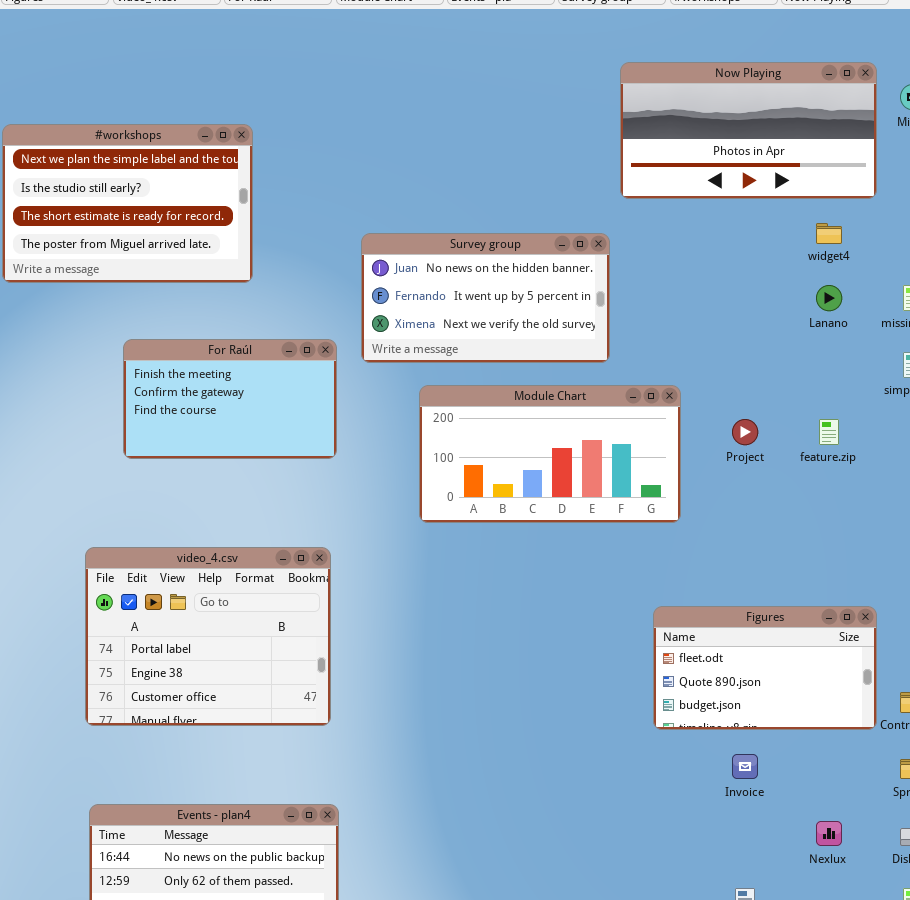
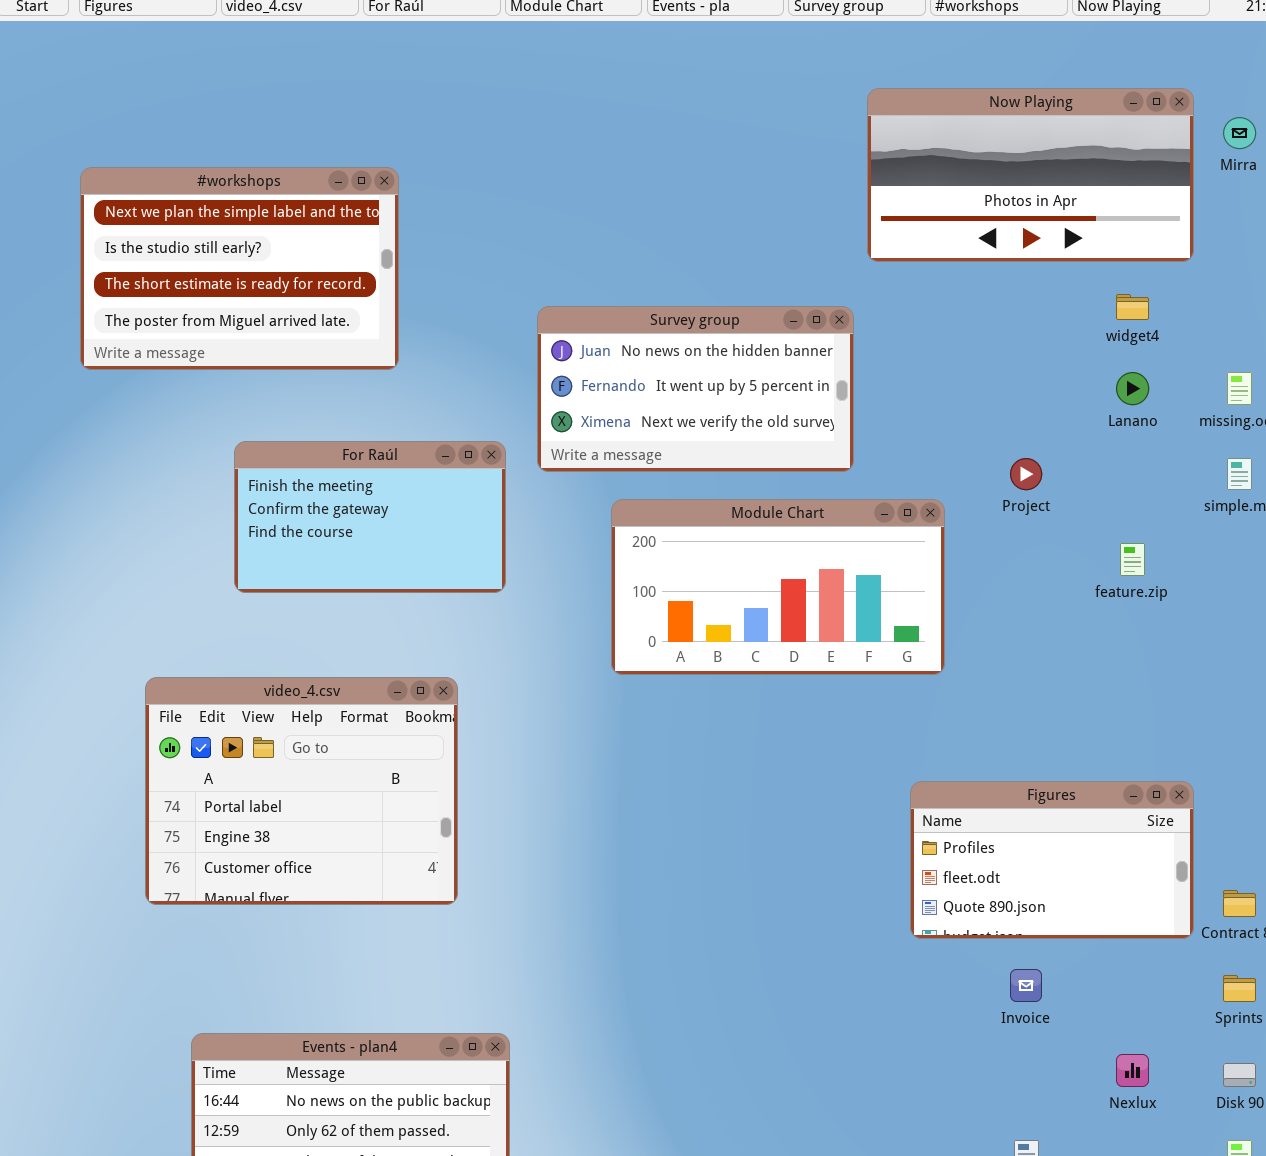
Project: [732,419,758,445] -> [1010,458,1042,490], moved
video_4.csv: [85,547,331,726] -> [145,677,458,905], moved
Figures: [653,606,877,730] -> [910,781,1194,939], scrolled up 1 row

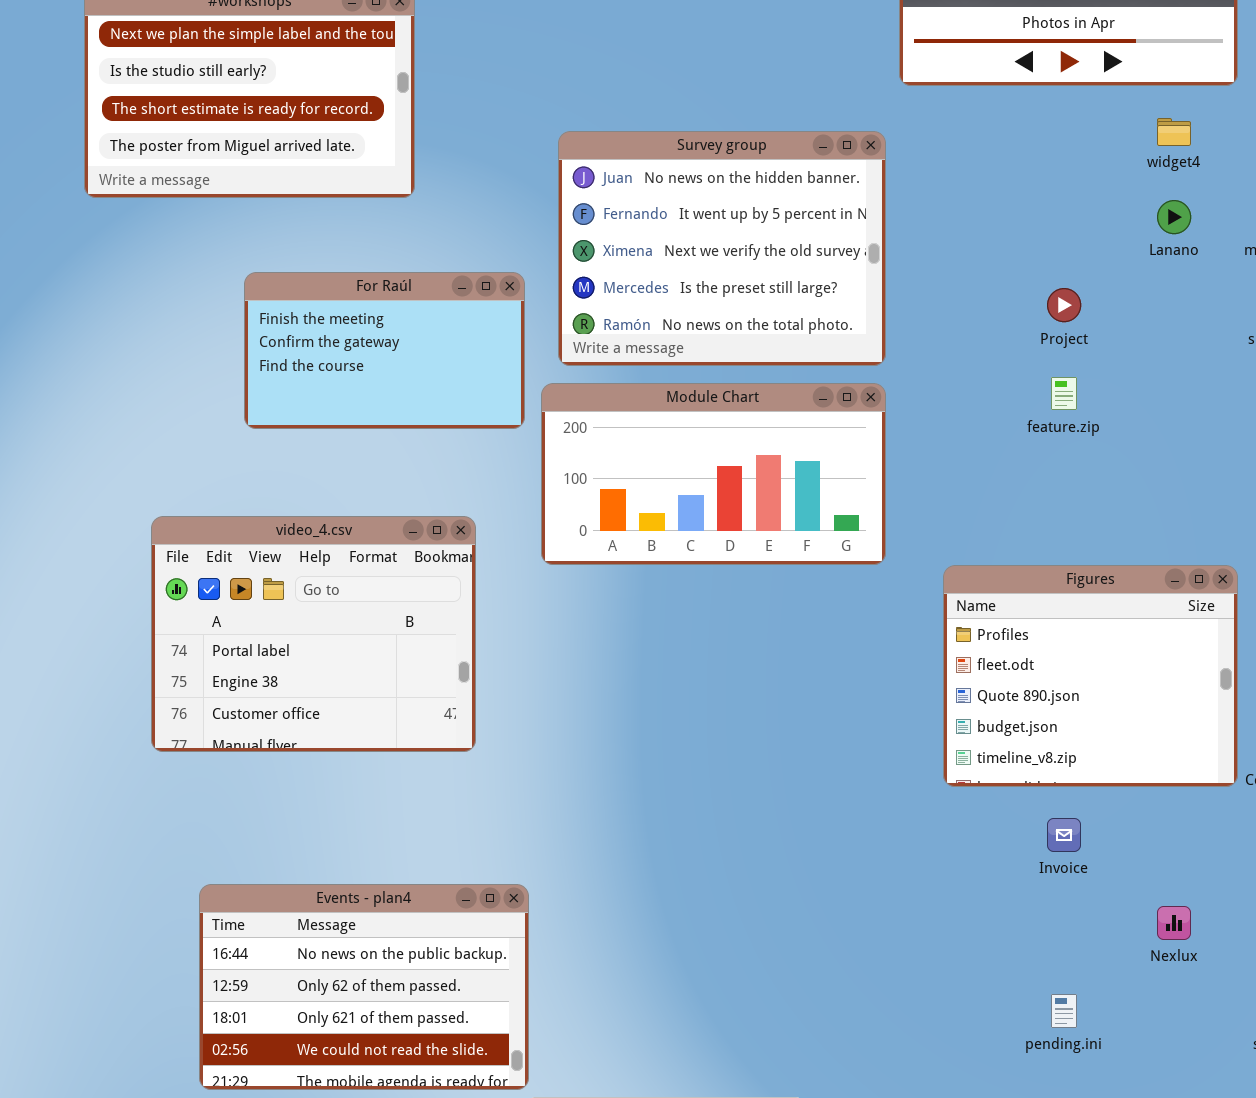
Survey group: [537,306,854,472] -> [558,131,886,366], resized
Module Chart: [611,499,945,675] -> [541,383,886,565], moved
feature.zip: [1120,543,1145,576] -> [1051,377,1077,410], moved
Figures: [910,781,1194,939] -> [943,565,1238,787], resized

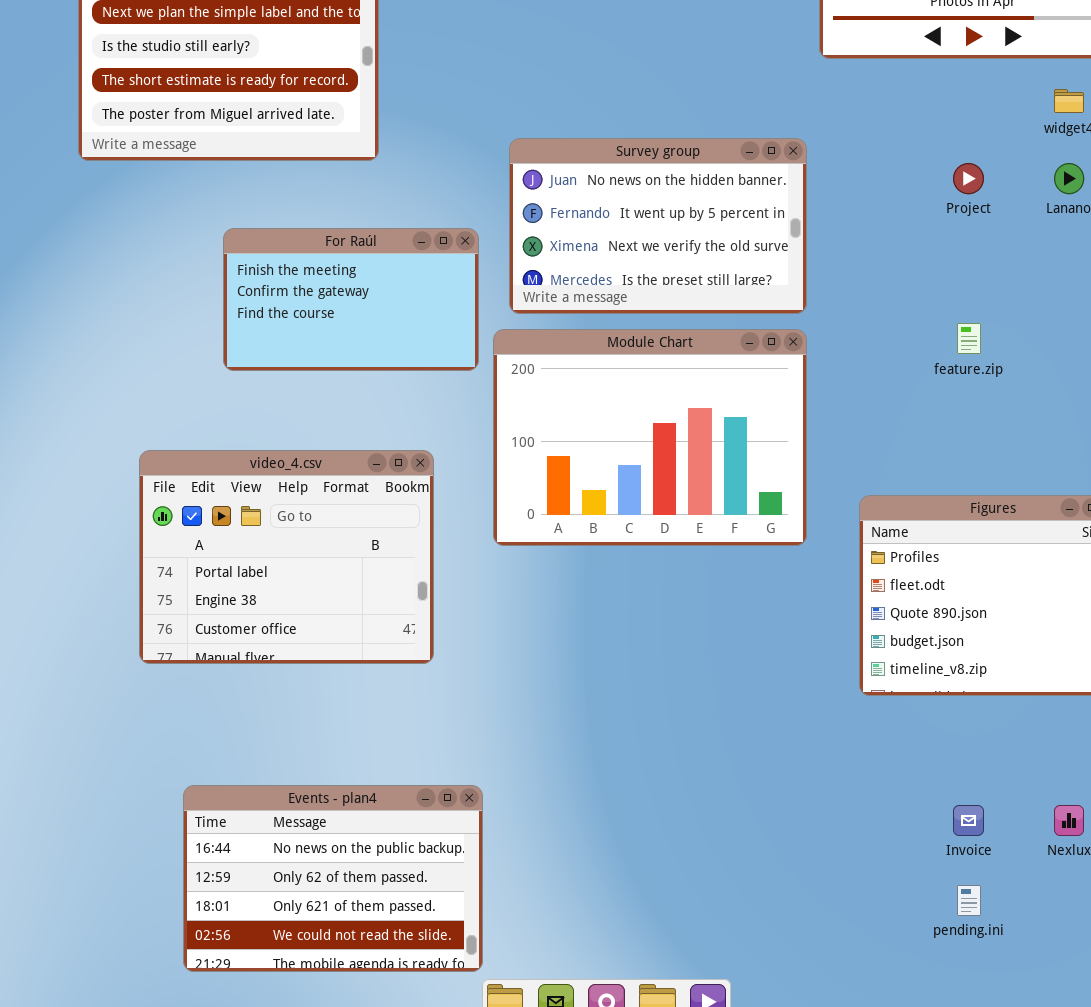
Survey group: [558,131,886,366] -> [509,138,807,314], resized
Project: [1047,288,1081,322] -> [953,163,984,194], moved
Module Chart: [541,383,886,565] -> [493,329,807,546], resized
Invoice: [1047,818,1081,852] -> [953,805,984,836], moved

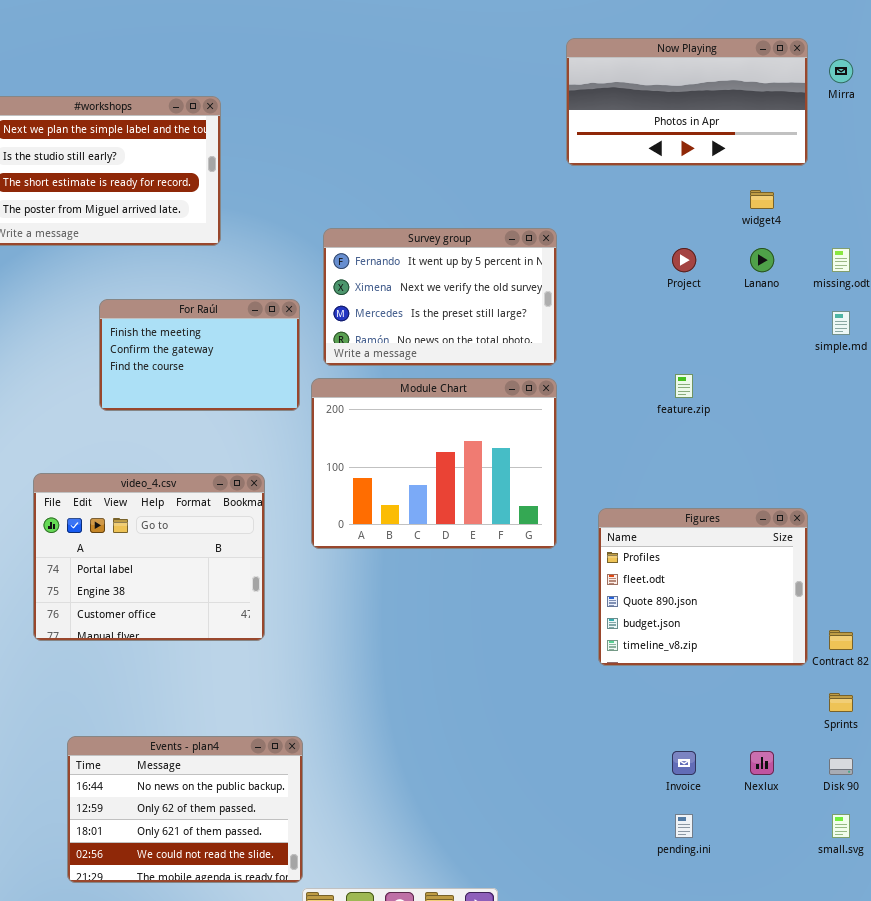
Survey group: [509,138,807,314] -> [323,228,557,366], scrolled down 1 row

